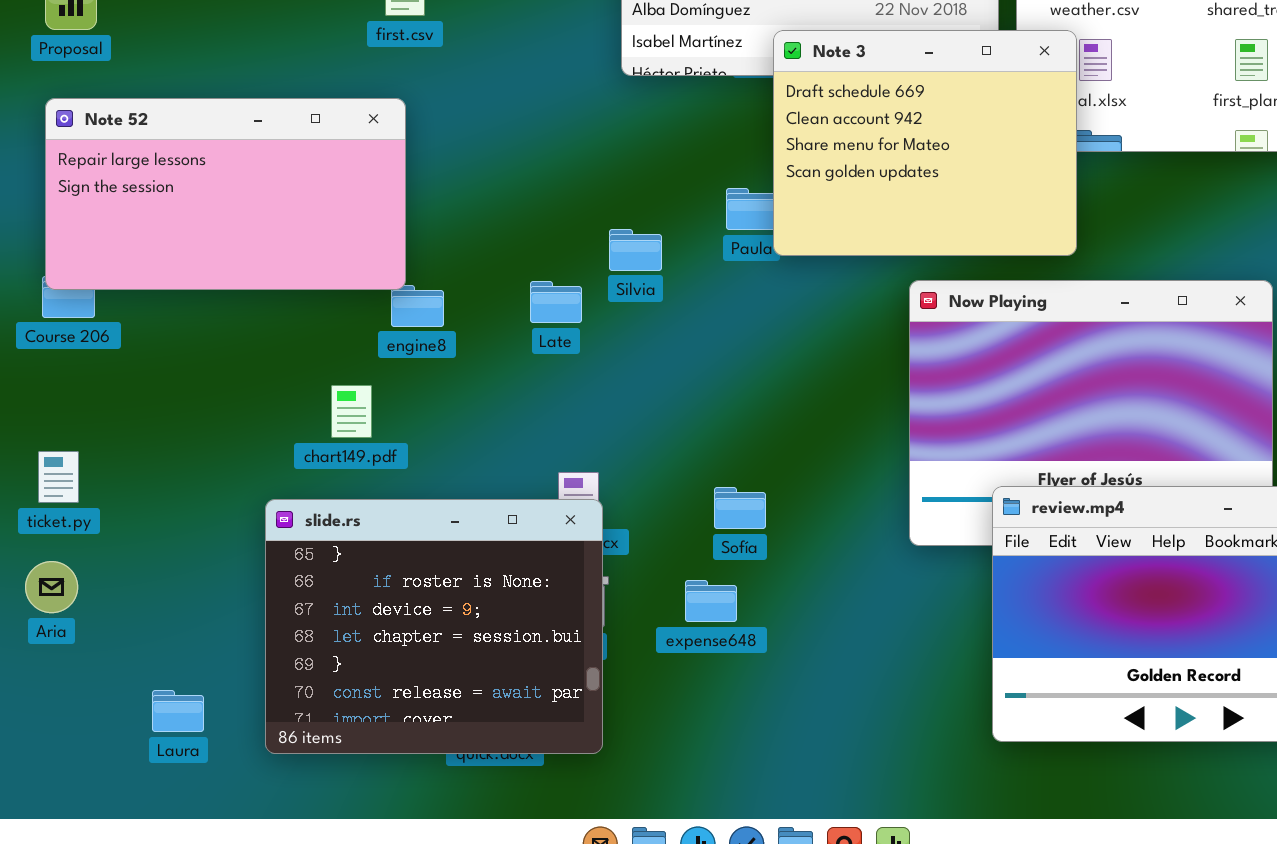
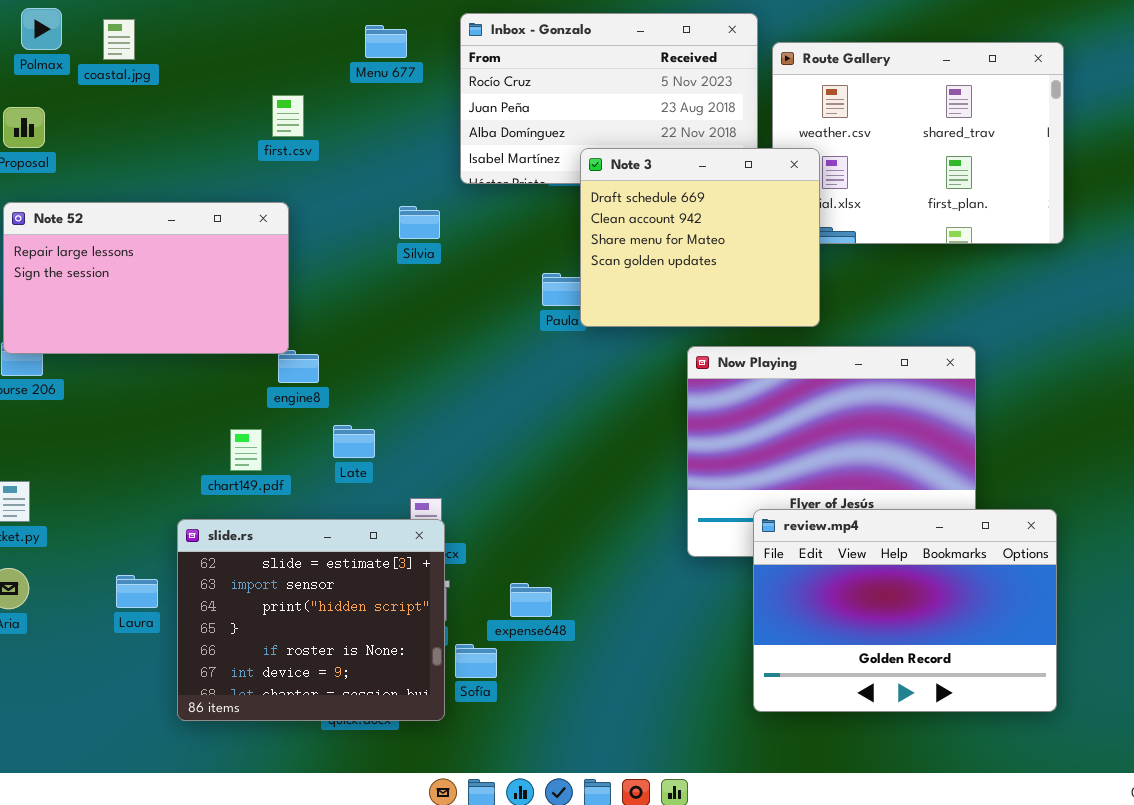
Silvia: [609,229,662,271] -> [399,206,440,239], moved
Late: [530,281,582,323] -> [333,425,375,458], moved
Sofía: [714,487,766,529] -> [455,644,497,678], moved
slide.rs: [265,499,603,754] -> [177,519,445,721], scrolled up 3 rows
Laura: [152,690,204,732] -> [116,575,158,608], moved

